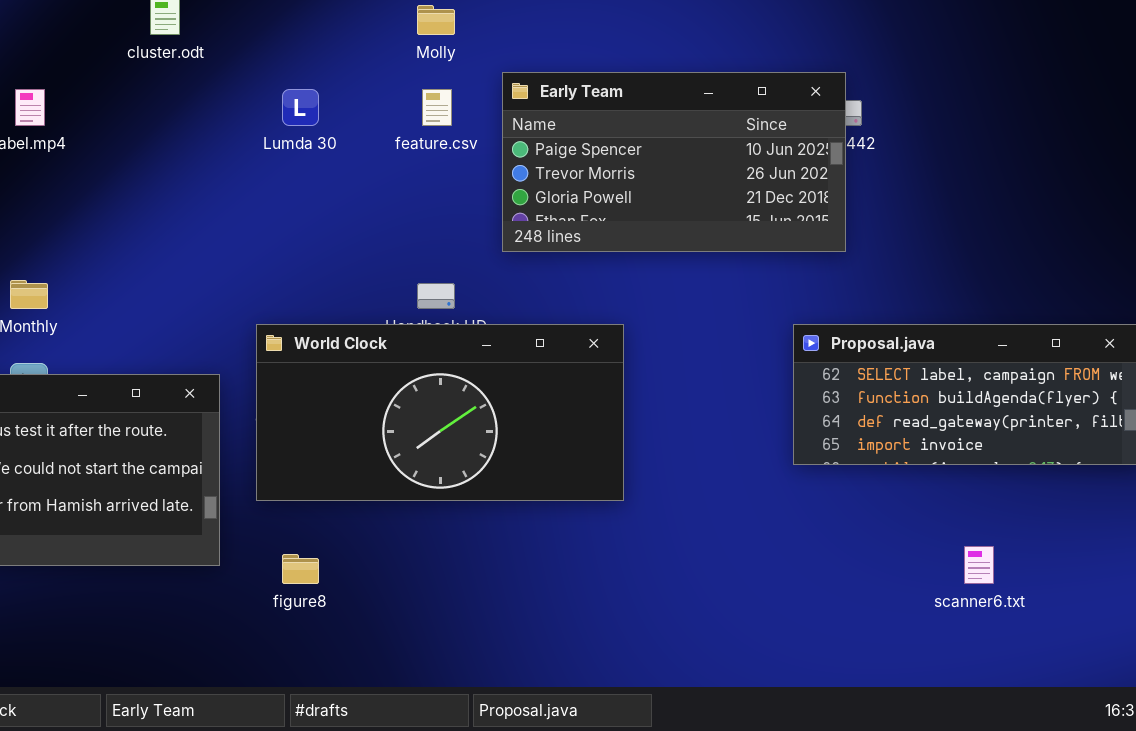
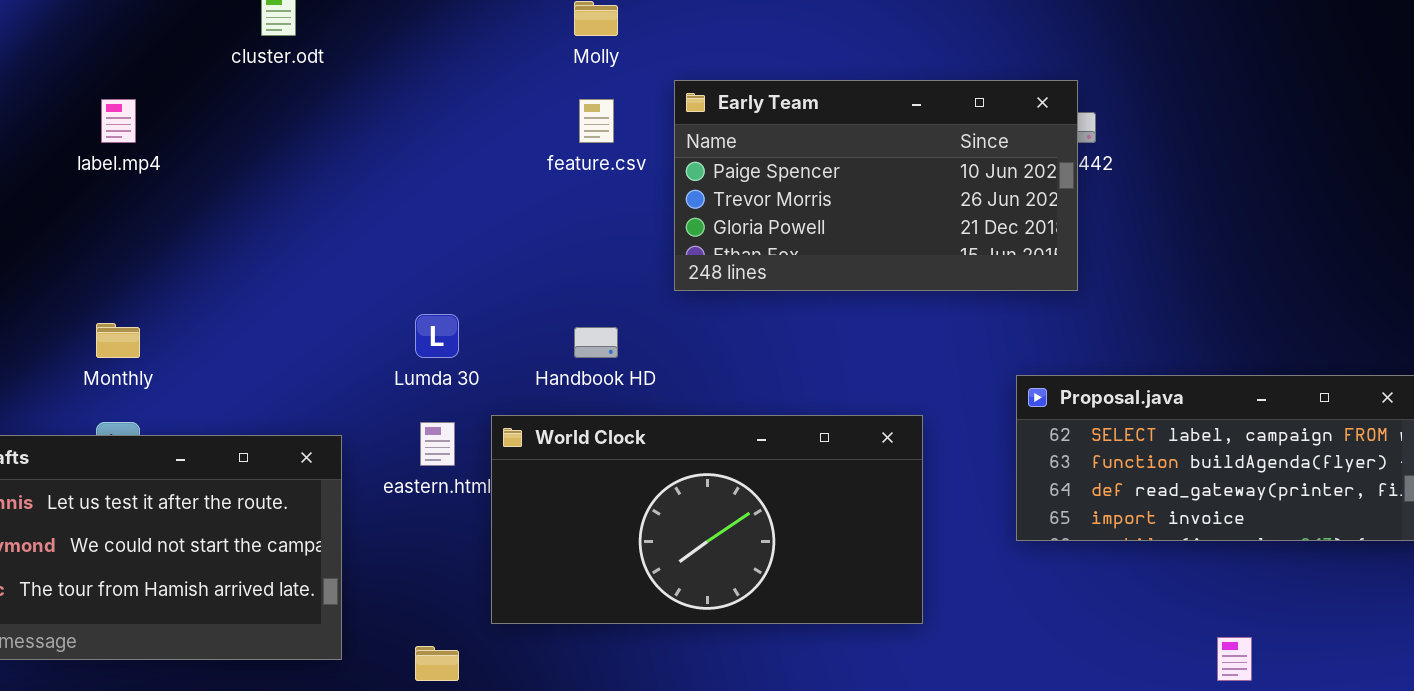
Lumda 30: [282,89,319,126] -> [415,314,459,358], moved
World Clock: [256,324,624,501] -> [491,415,923,624], moved

